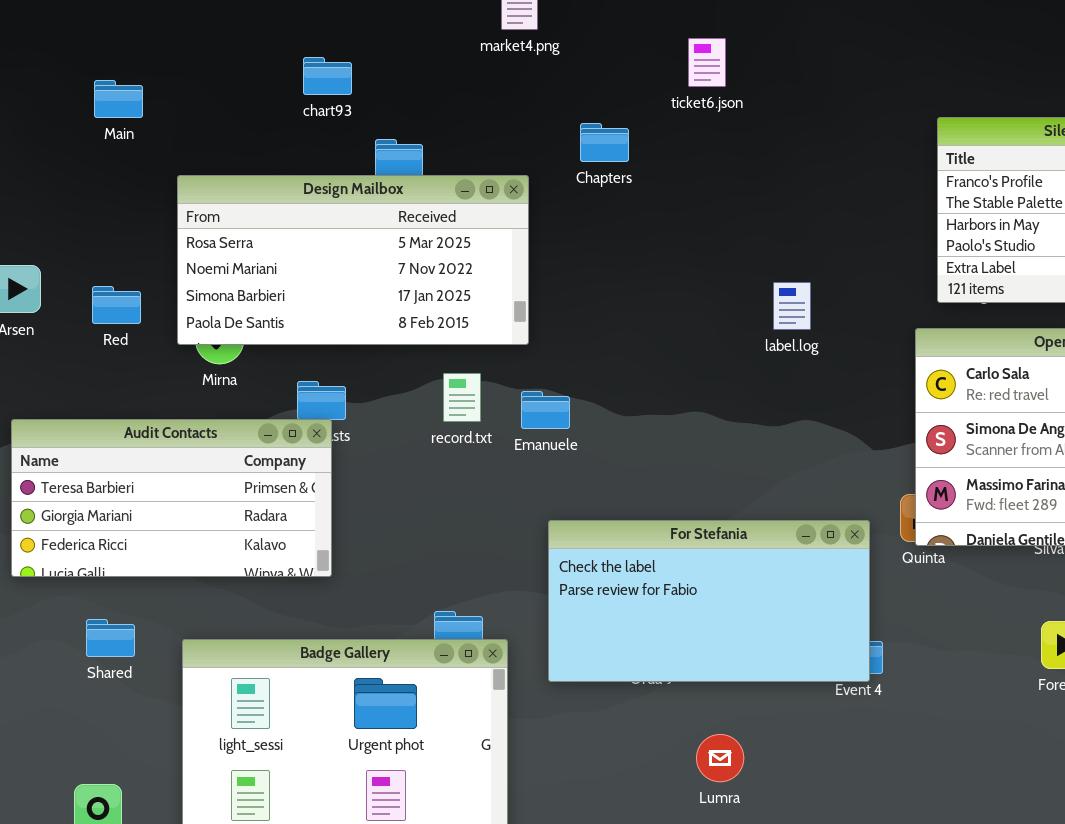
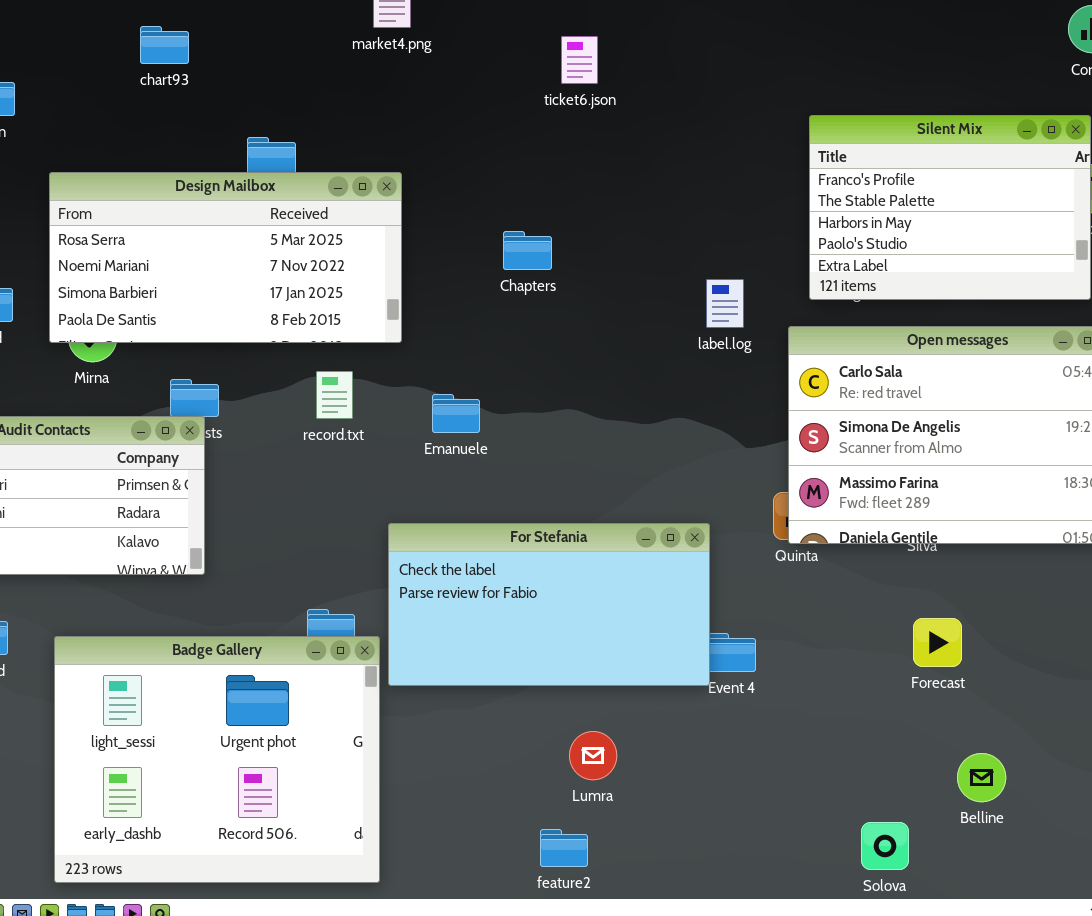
chart93: [303,57,352,95] -> [140,26,189,64], moved
Chapters: [580,123,629,162] -> [503,231,552,270], moved
label.log: [773,282,811,330] -> [706,279,744,328], moved
Emanuele: [521,391,570,429] -> [432,394,480,433], moved
For Stefania: [548,520,870,682] -> [388,523,710,686], moved

